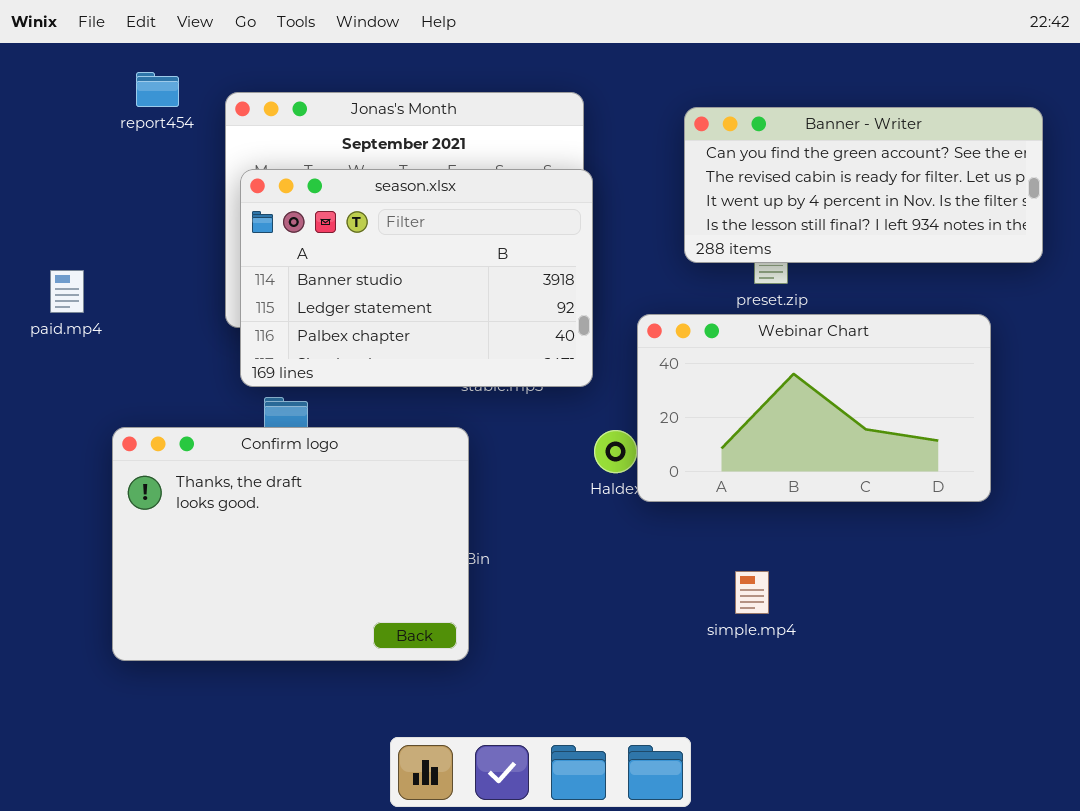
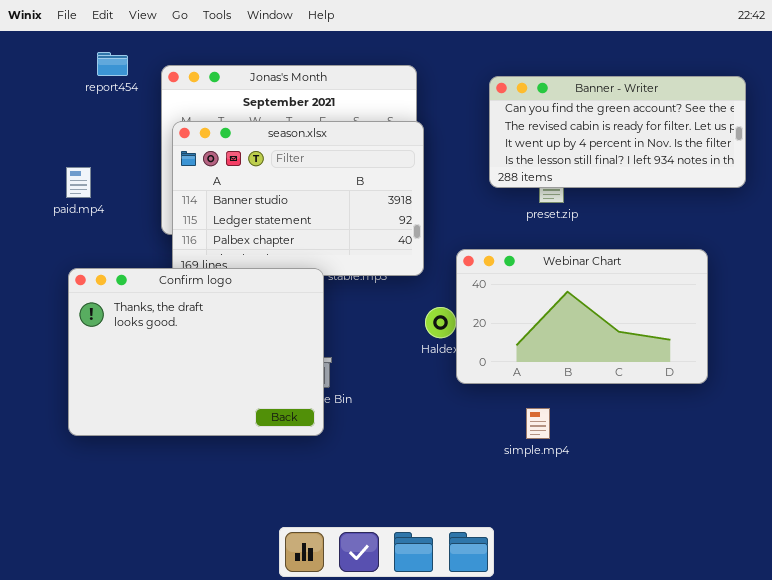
paid.mp4: [50,270,84,313] -> [66,167,91,198], moved
Webinar Chart: [637,314,991,502] -> [456,249,708,384], moved
Confirm logo: [112,427,469,661] -> [68,268,324,436], moved

